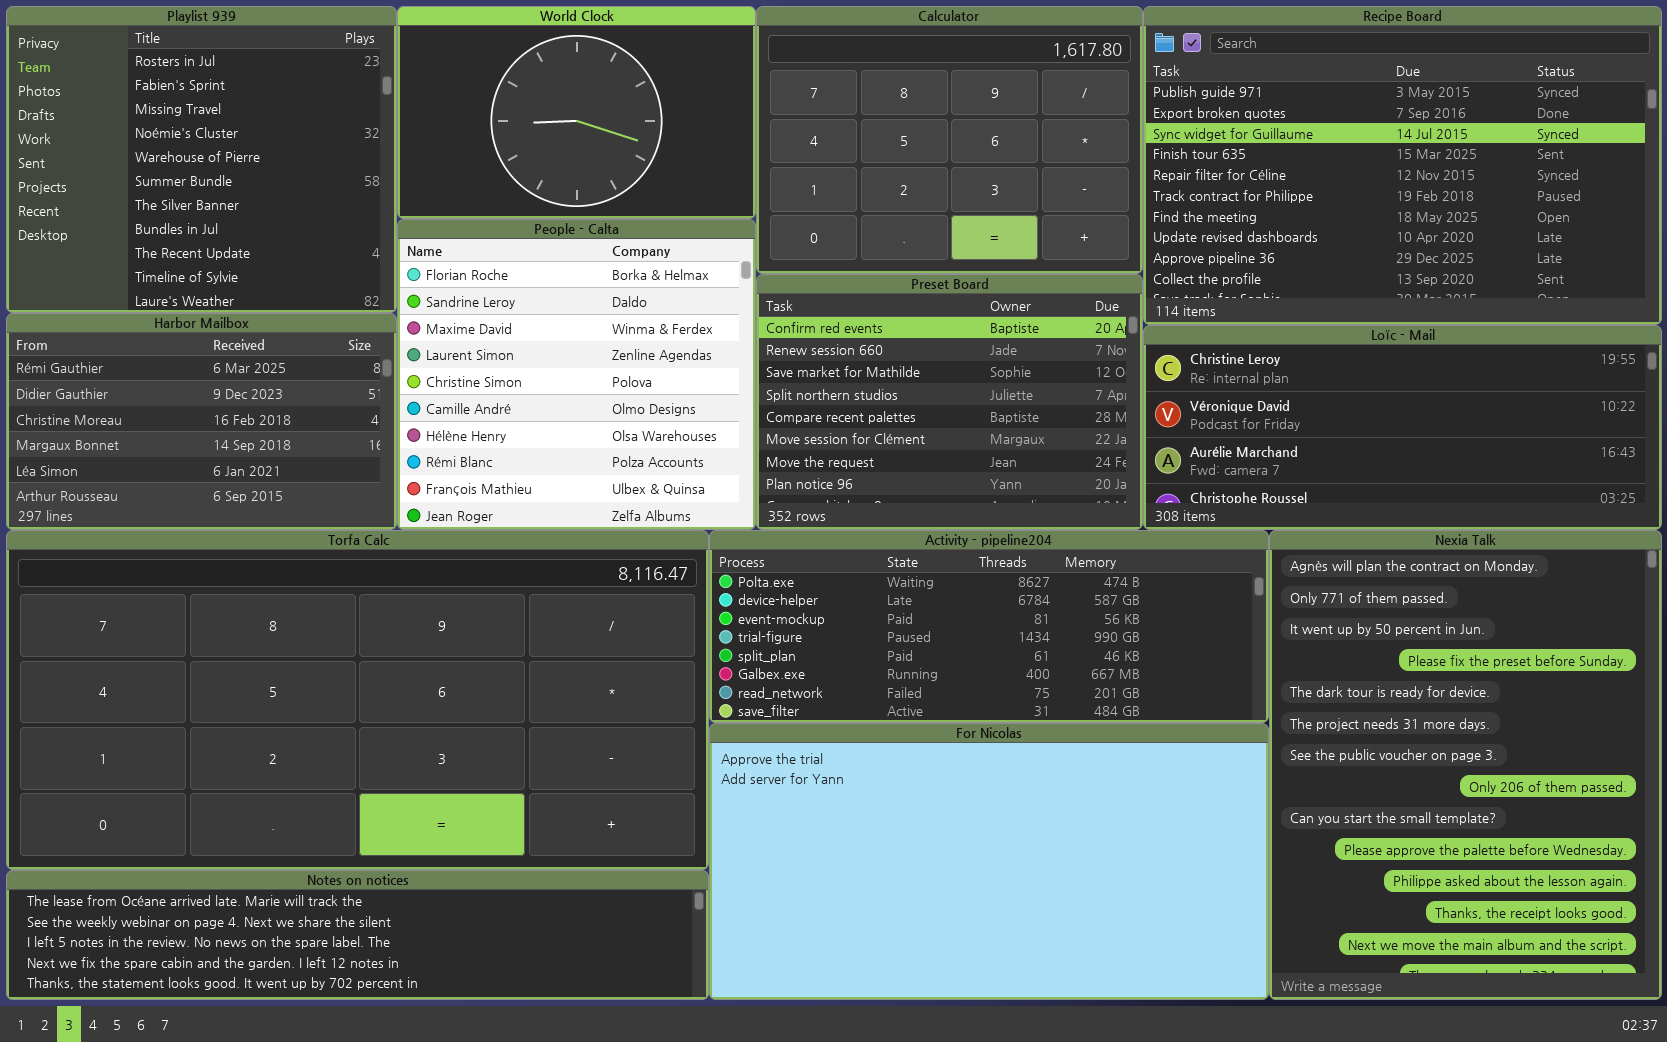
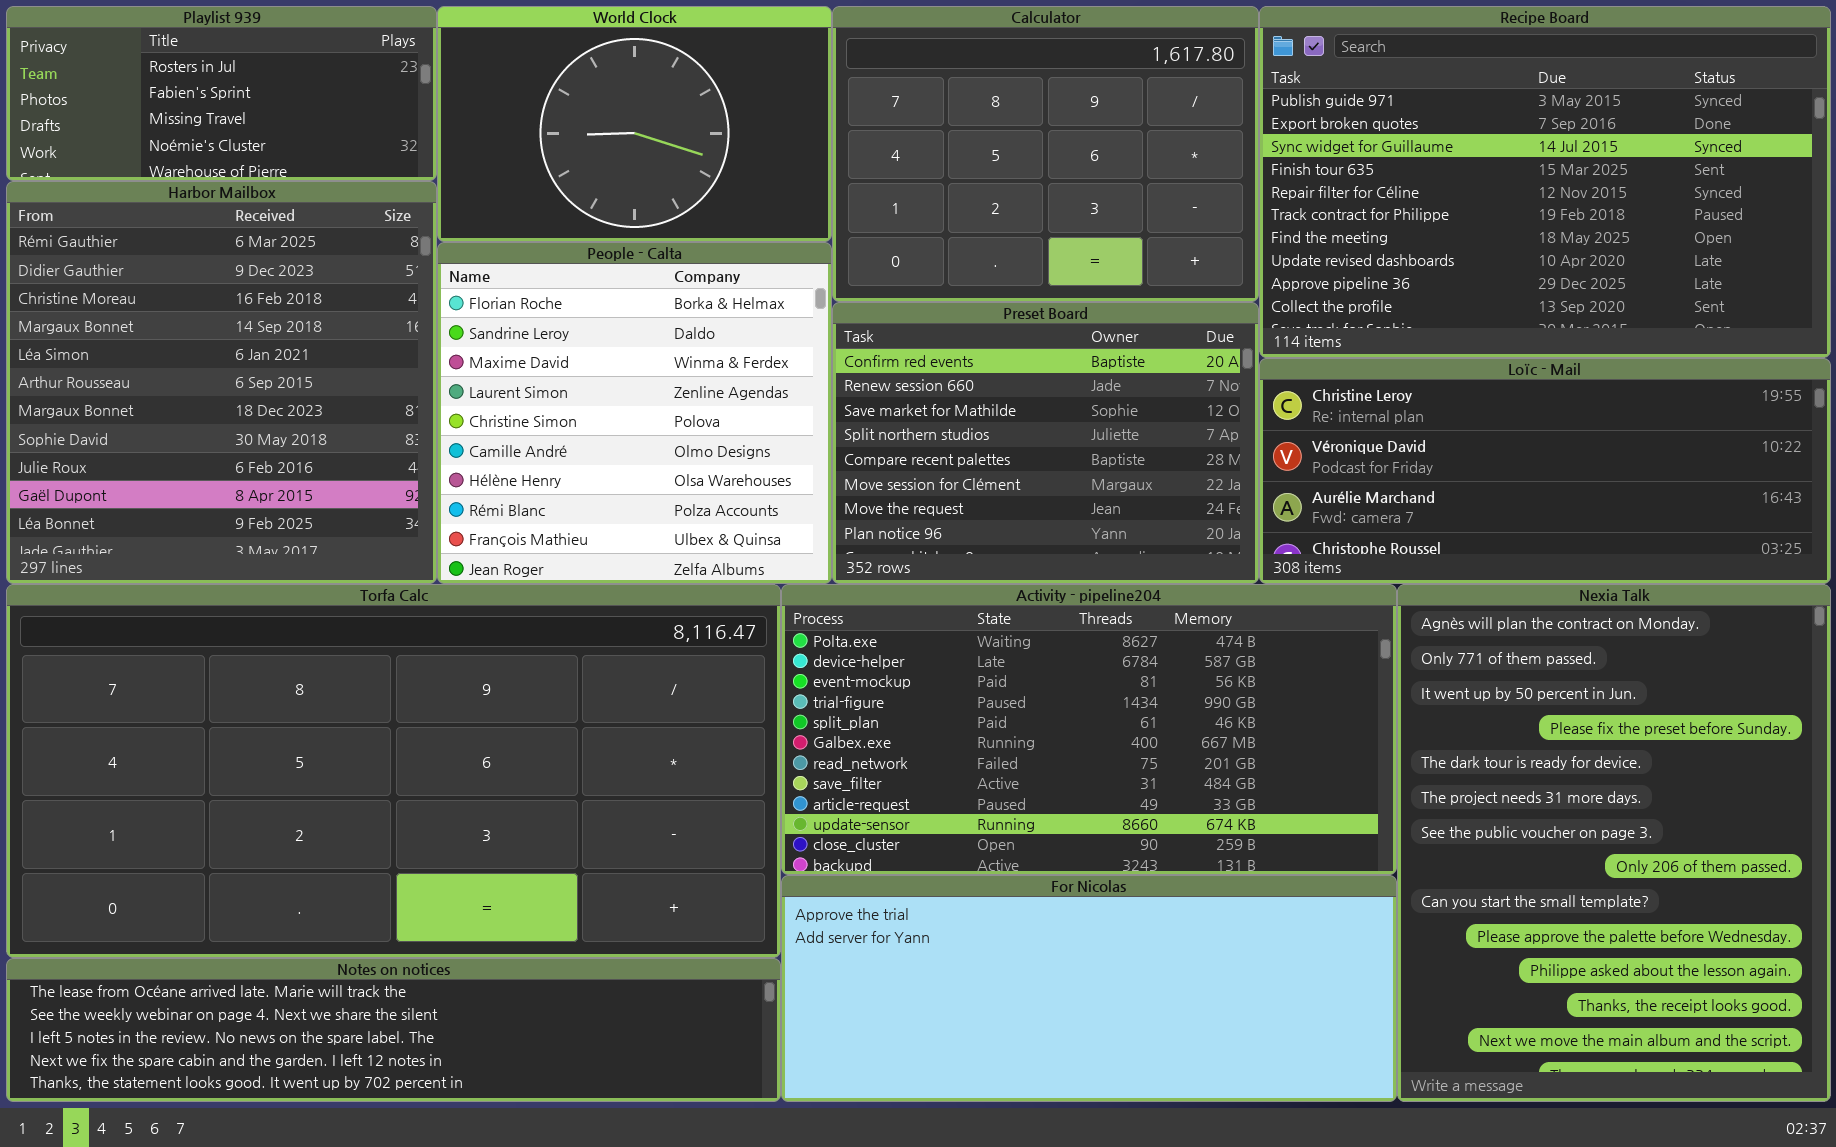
Playlist 939: [6,6,397,313] -> [6,6,437,181], resized
Harbor Mailbox: [6,313,397,530] -> [6,181,437,584], resized
Activity - pipeline204: [709,530,1269,723] -> [781,584,1397,875], resized
For Nicolas: [709,723,1269,1000] -> [781,875,1397,1102], resized

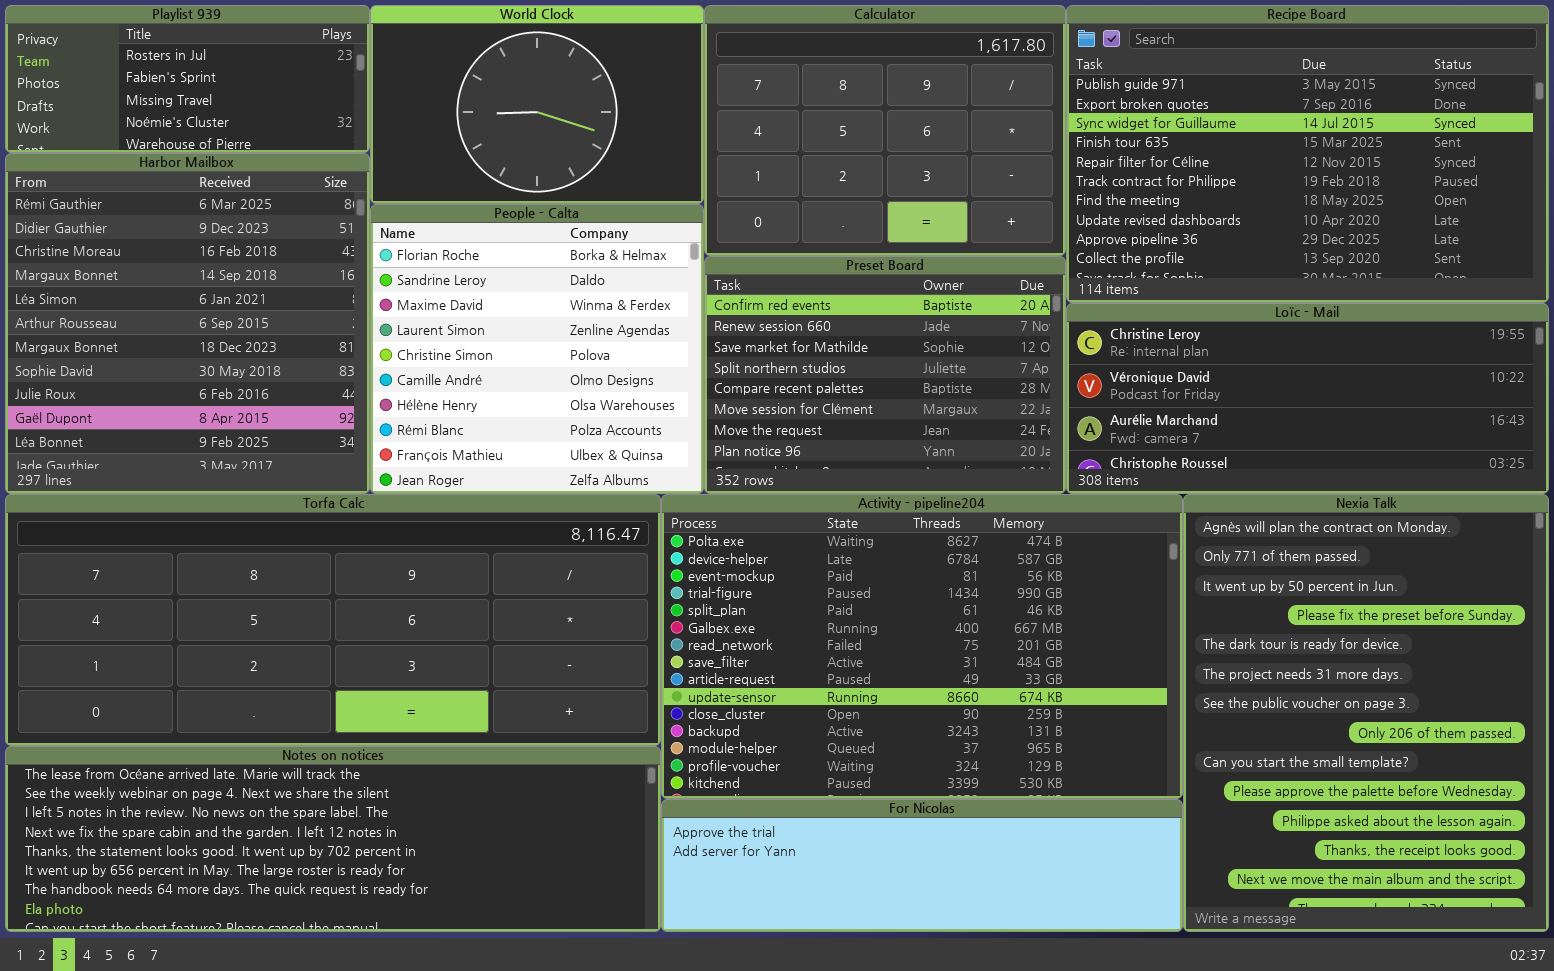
Torfa Calc: [6,584,781,958] -> [5,494,661,746], resized
Activity - pipeline204: [781,584,1397,875] -> [661,494,1183,799], resized
For Nicolas: [781,875,1397,1102] -> [661,799,1183,932], resized
Notes on notices: [6,958,781,1102] -> [5,746,661,932], resized

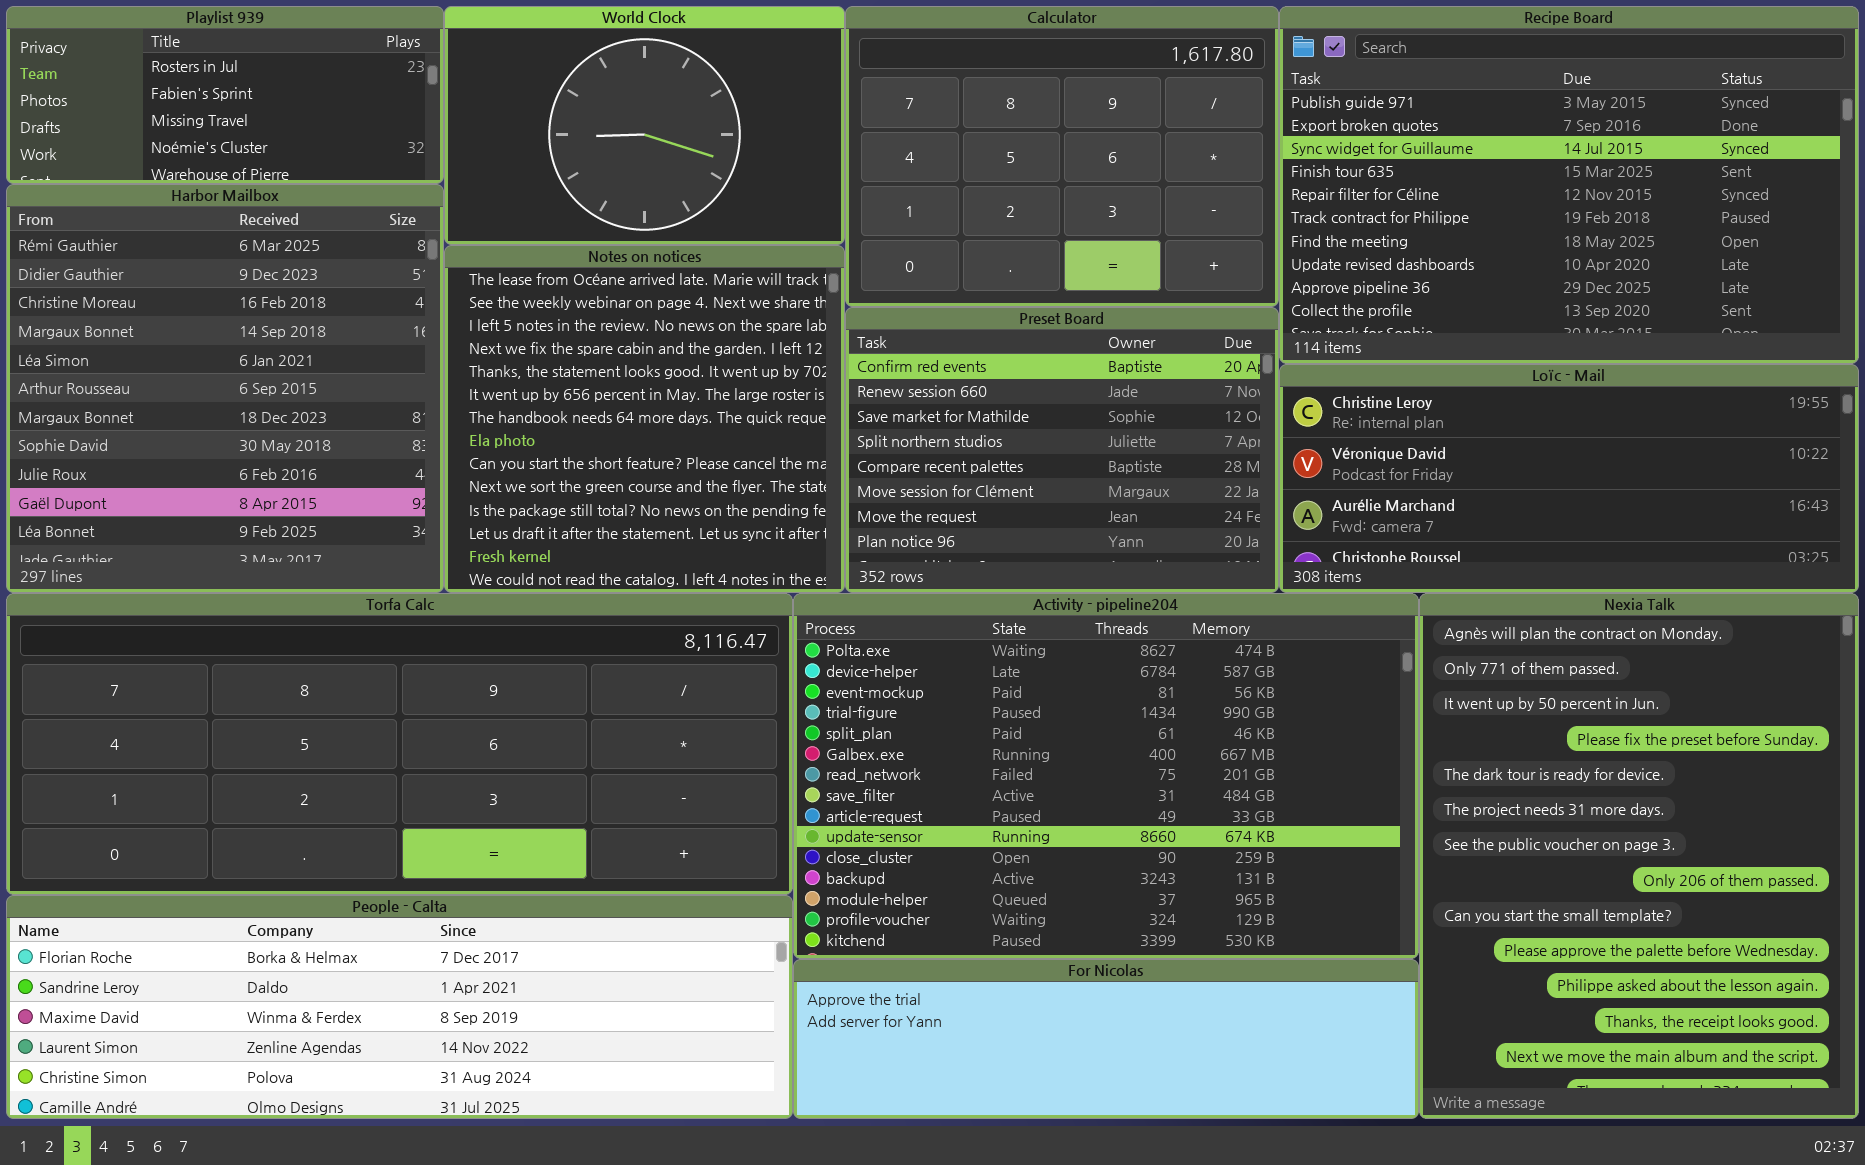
People - Calta: [370,204,704,494] -> [6,895,793,1119], moved, resized
Notes on notices: [5,746,661,932] -> [444,245,845,593], moved, resized

